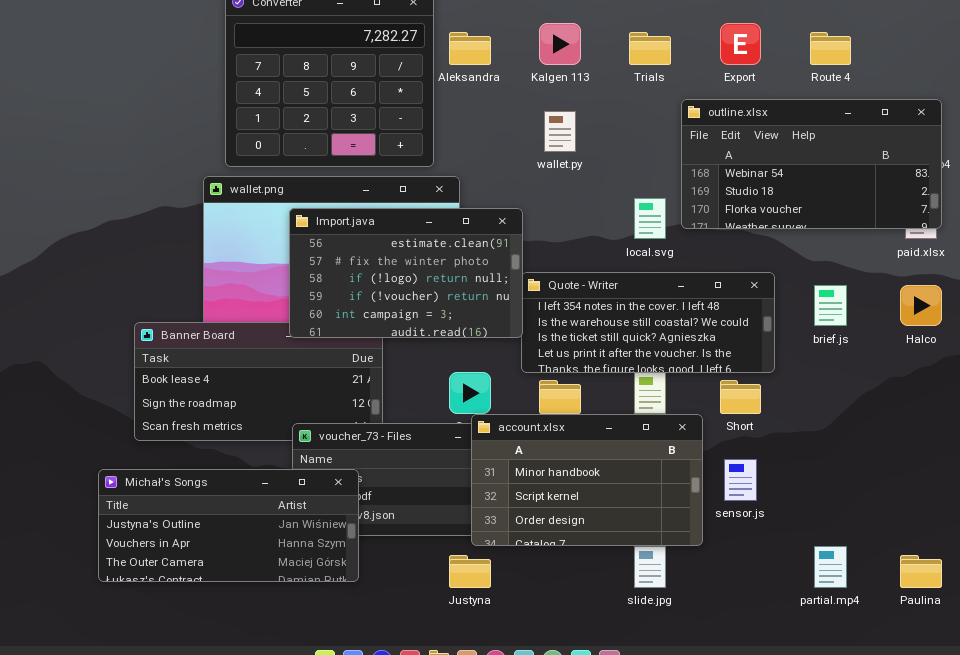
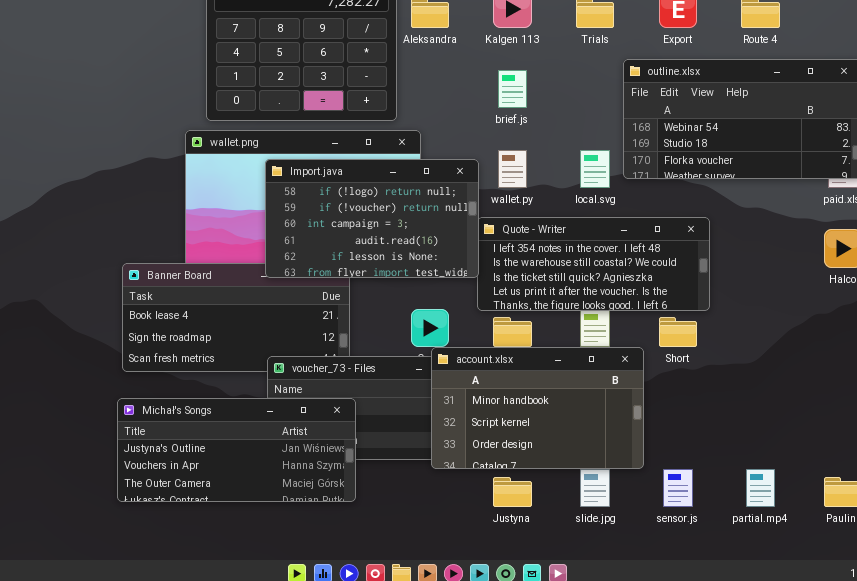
wallet.py: [544,111,576,152] -> [498,150,527,188], moved
Import.java: [289,208,523,338] -> [265,159,479,278], scrolled down 2 rows
brief.js: [814,285,847,326] -> [498,70,527,108], moved
sensor.js: [724,459,757,501] -> [663,469,693,507], moved
Michał's Songs: [98,469,359,582] -> [117,398,356,502], moved
Justyna: [449,555,491,588] -> [493,477,532,507], moved

